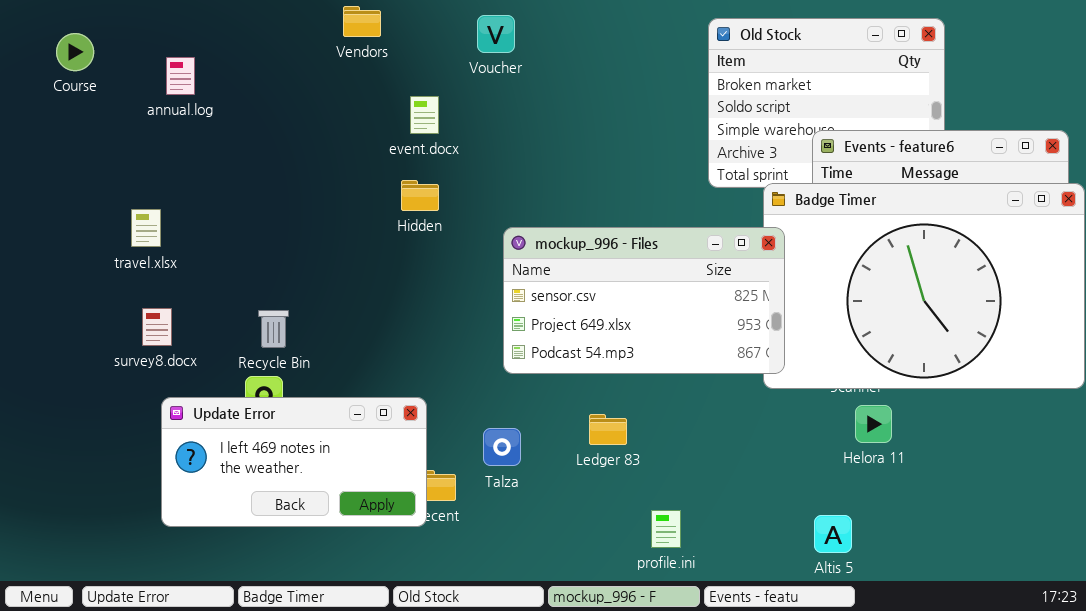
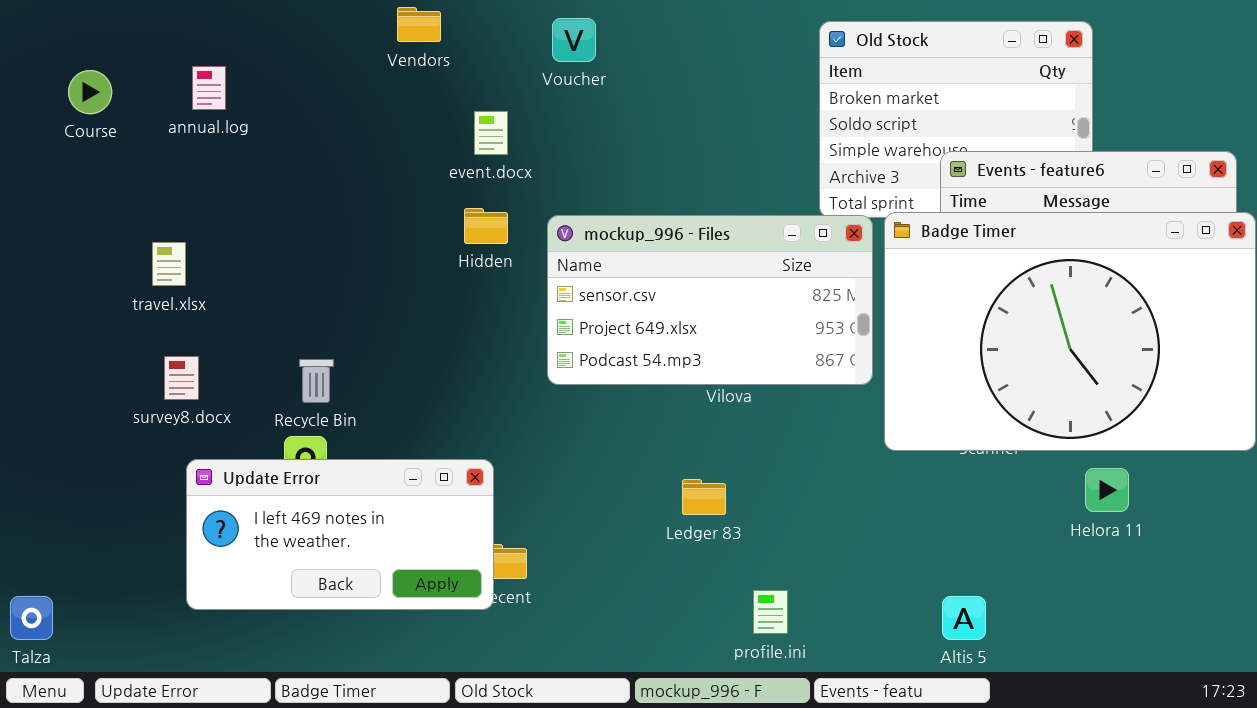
Course: [56,33,94,71] -> [68,70,112,114], moved
mockup_996 - Files: [503,227,785,374] -> [547,215,873,385], moved
Helora 11: [855,405,892,443] -> [1085,468,1129,512], moved
Talza: [483,428,521,466] -> [10,596,53,640], moved

